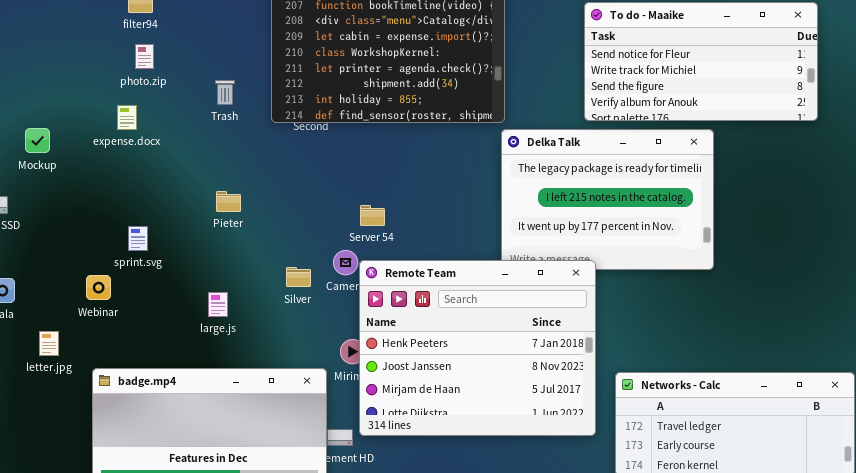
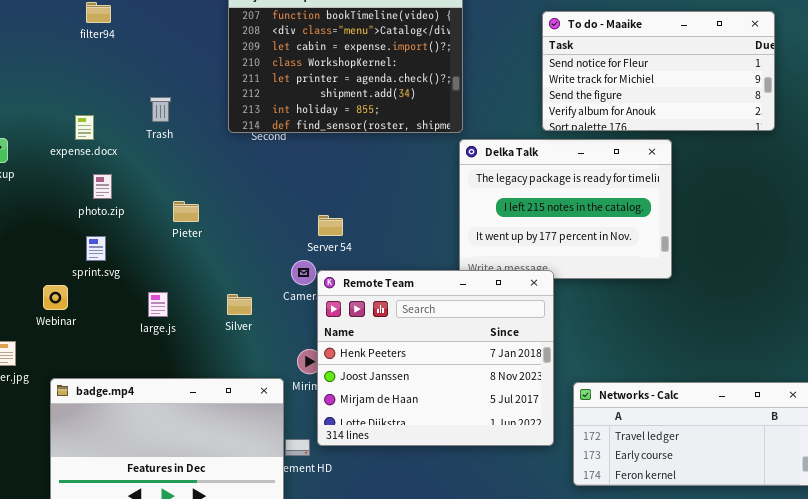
photo.zip: [135,44,154,69] -> [93,174,112,199], moved
Trash: [215,80,235,105] -> [150,97,171,122], moved
Silver: [286,267,311,287] -> [227,294,252,315], moved
large.js: [208,292,228,317] -> [148,292,168,317], moved

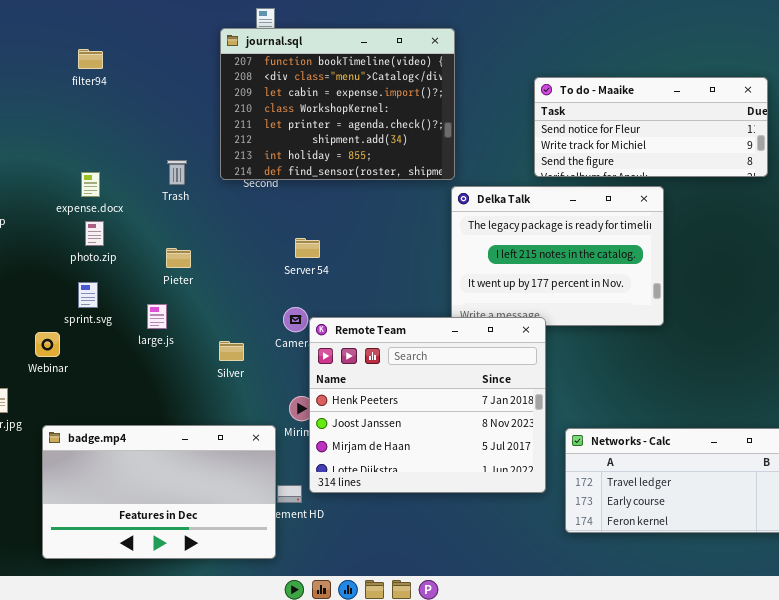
To do - Maaike: [542,11,775,131] -> [534,77,768,177], resized
Trash: [150,97,171,122] -> [167,160,187,185], moved
expense.docx: [75,115,94,140] -> [81,172,100,197], moved
Server 54: [318,215,343,236] -> [295,238,320,258], moved
large.js: [148,292,168,317] -> [147,304,167,329], moved

